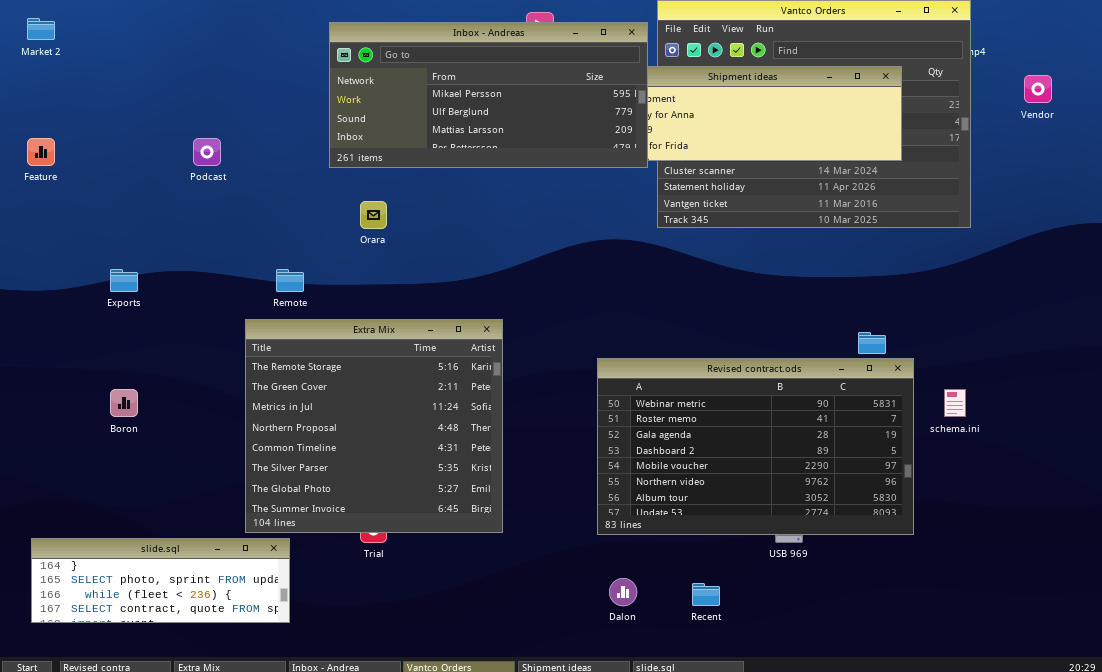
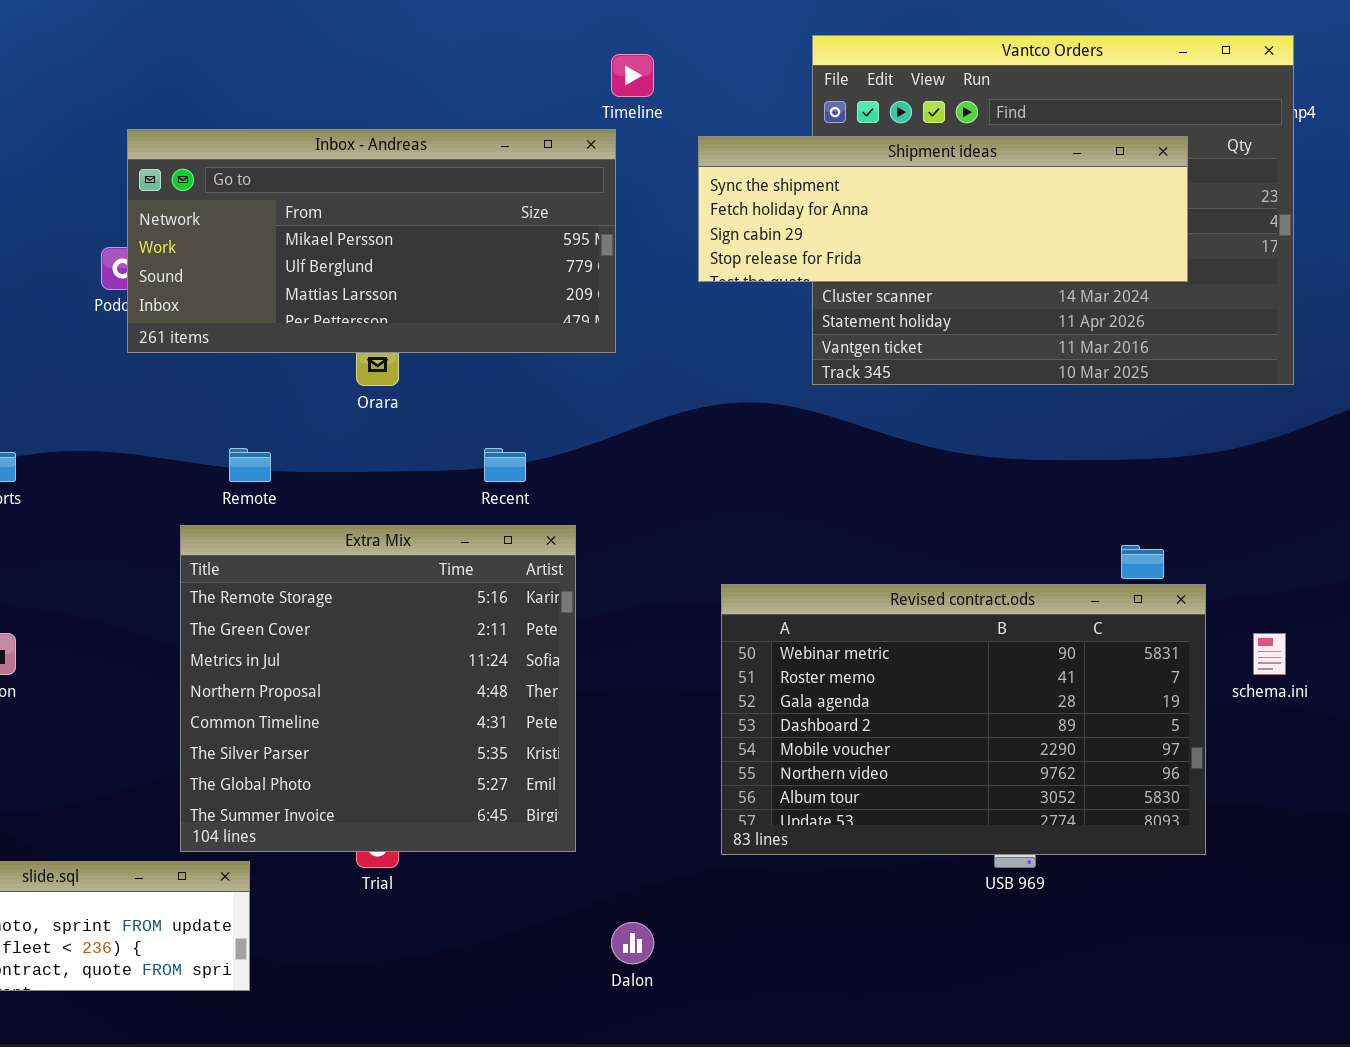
Inbox - Andreas: [329,22,648,168] -> [127,129,616,353], moved
Dalon: [609,578,637,606] -> [611,922,654,964], moved
Recent: [692,583,720,606] -> [484,448,526,482], moved

